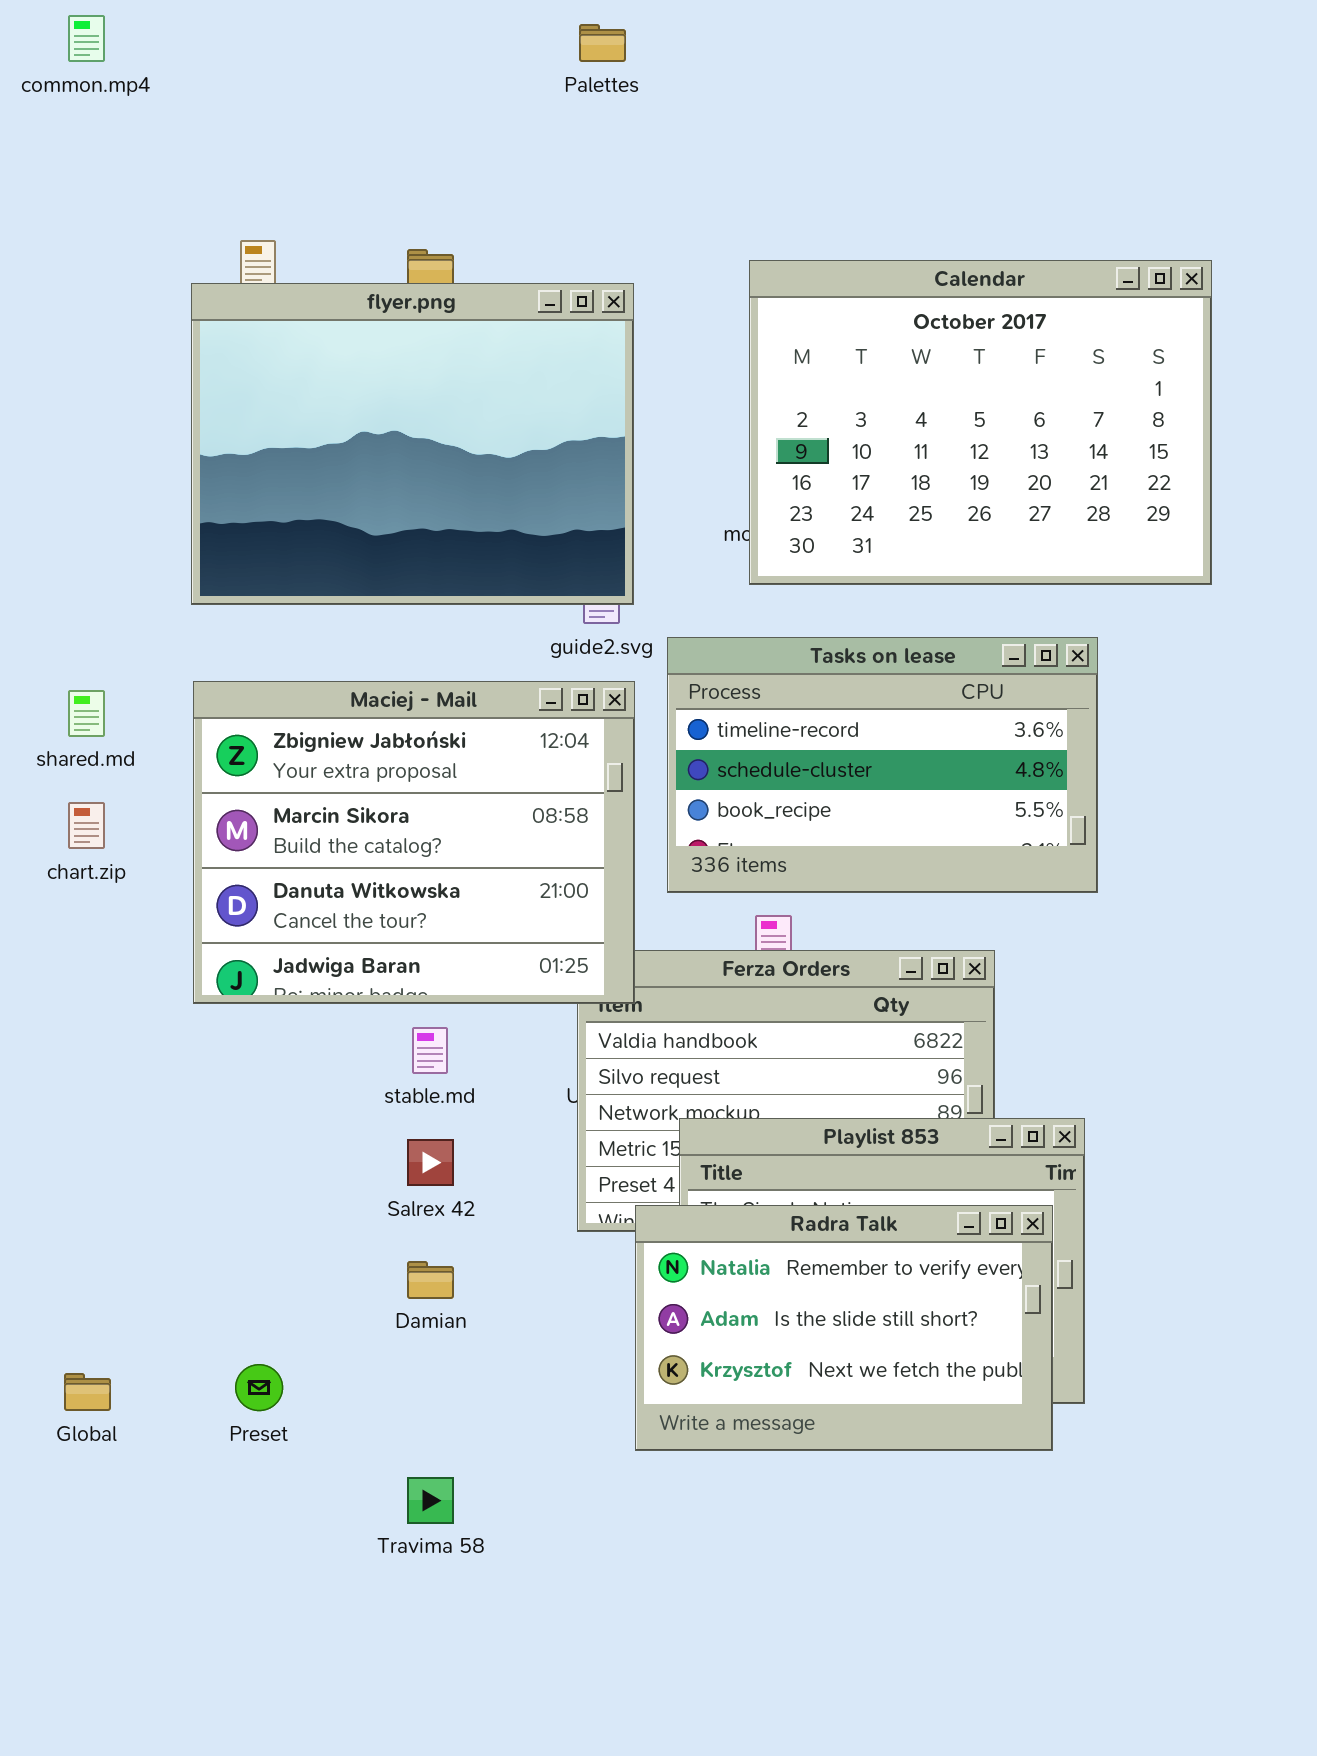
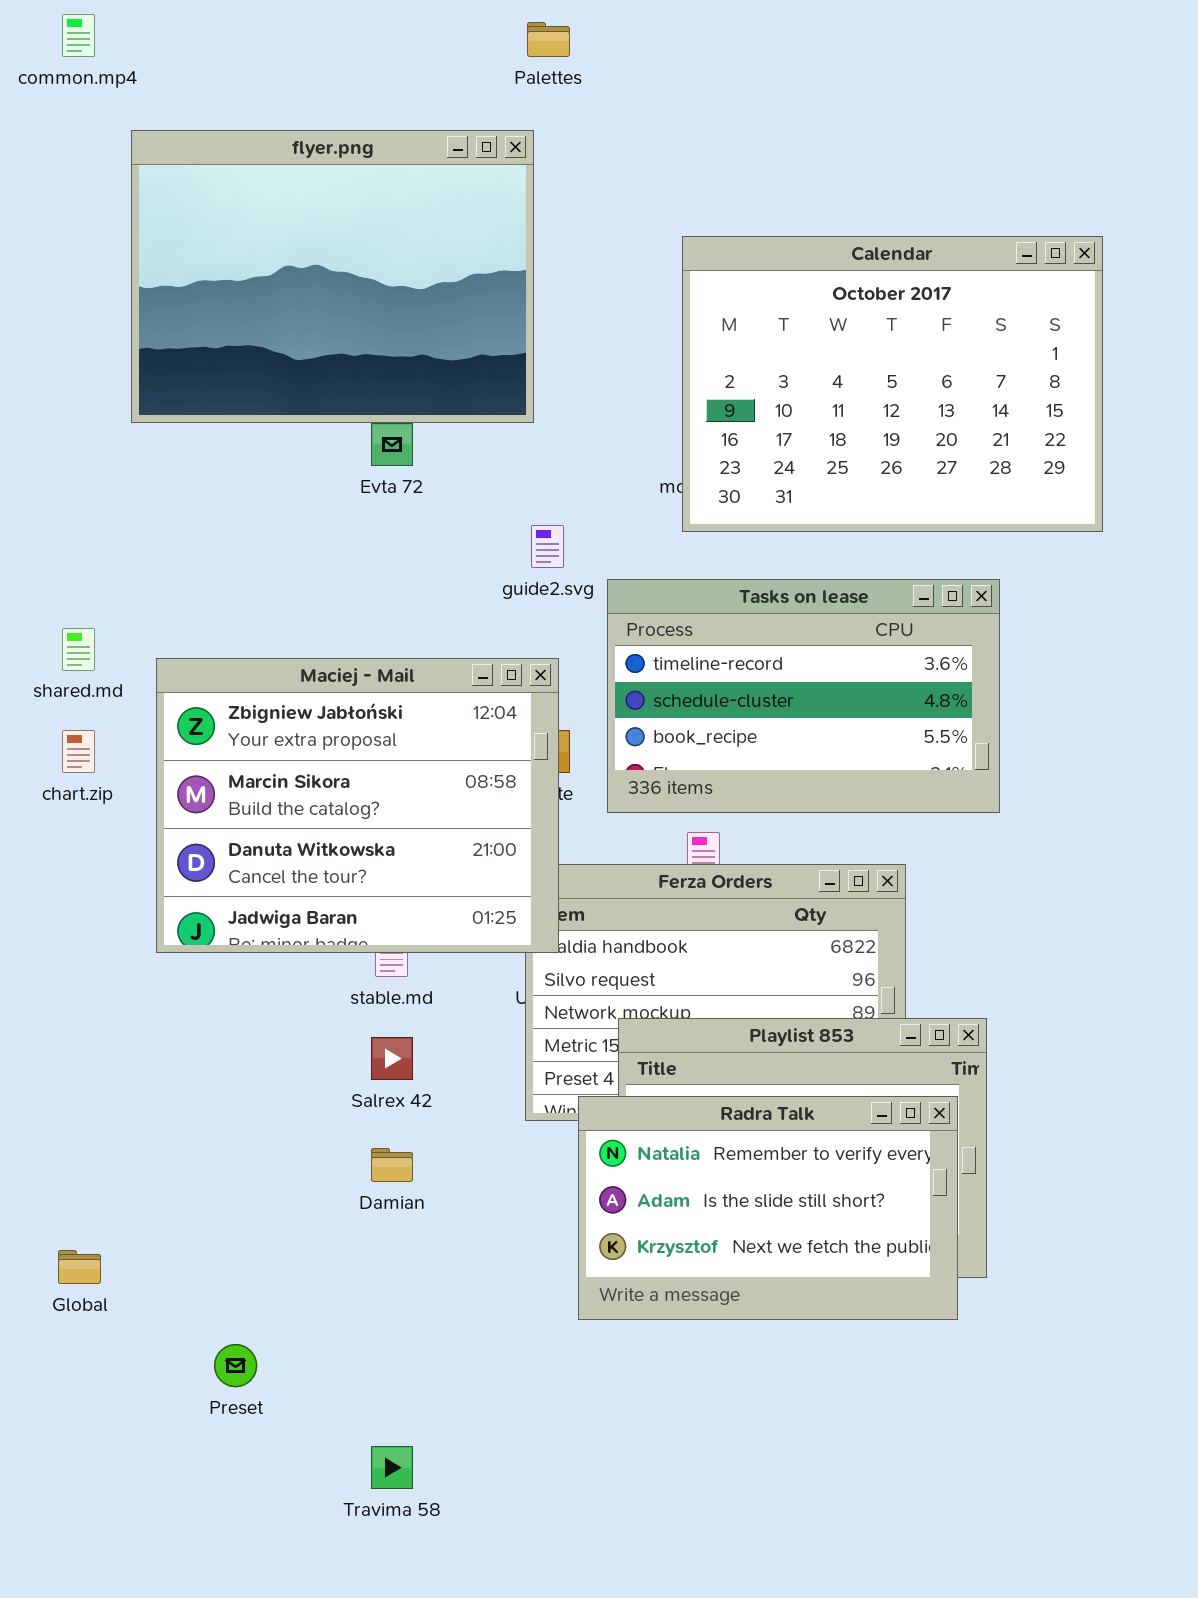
flyer.png: [191,283,634,605] -> [131,130,534,423], moved
Maciej - Mail: [193,681,635,1004] -> [156,658,559,953], moved
Preset: [235,1364,283,1411] -> [214,1344,257,1387], moved
Travima 58: [407,1477,454,1524] -> [371,1446,413,1489], moved

